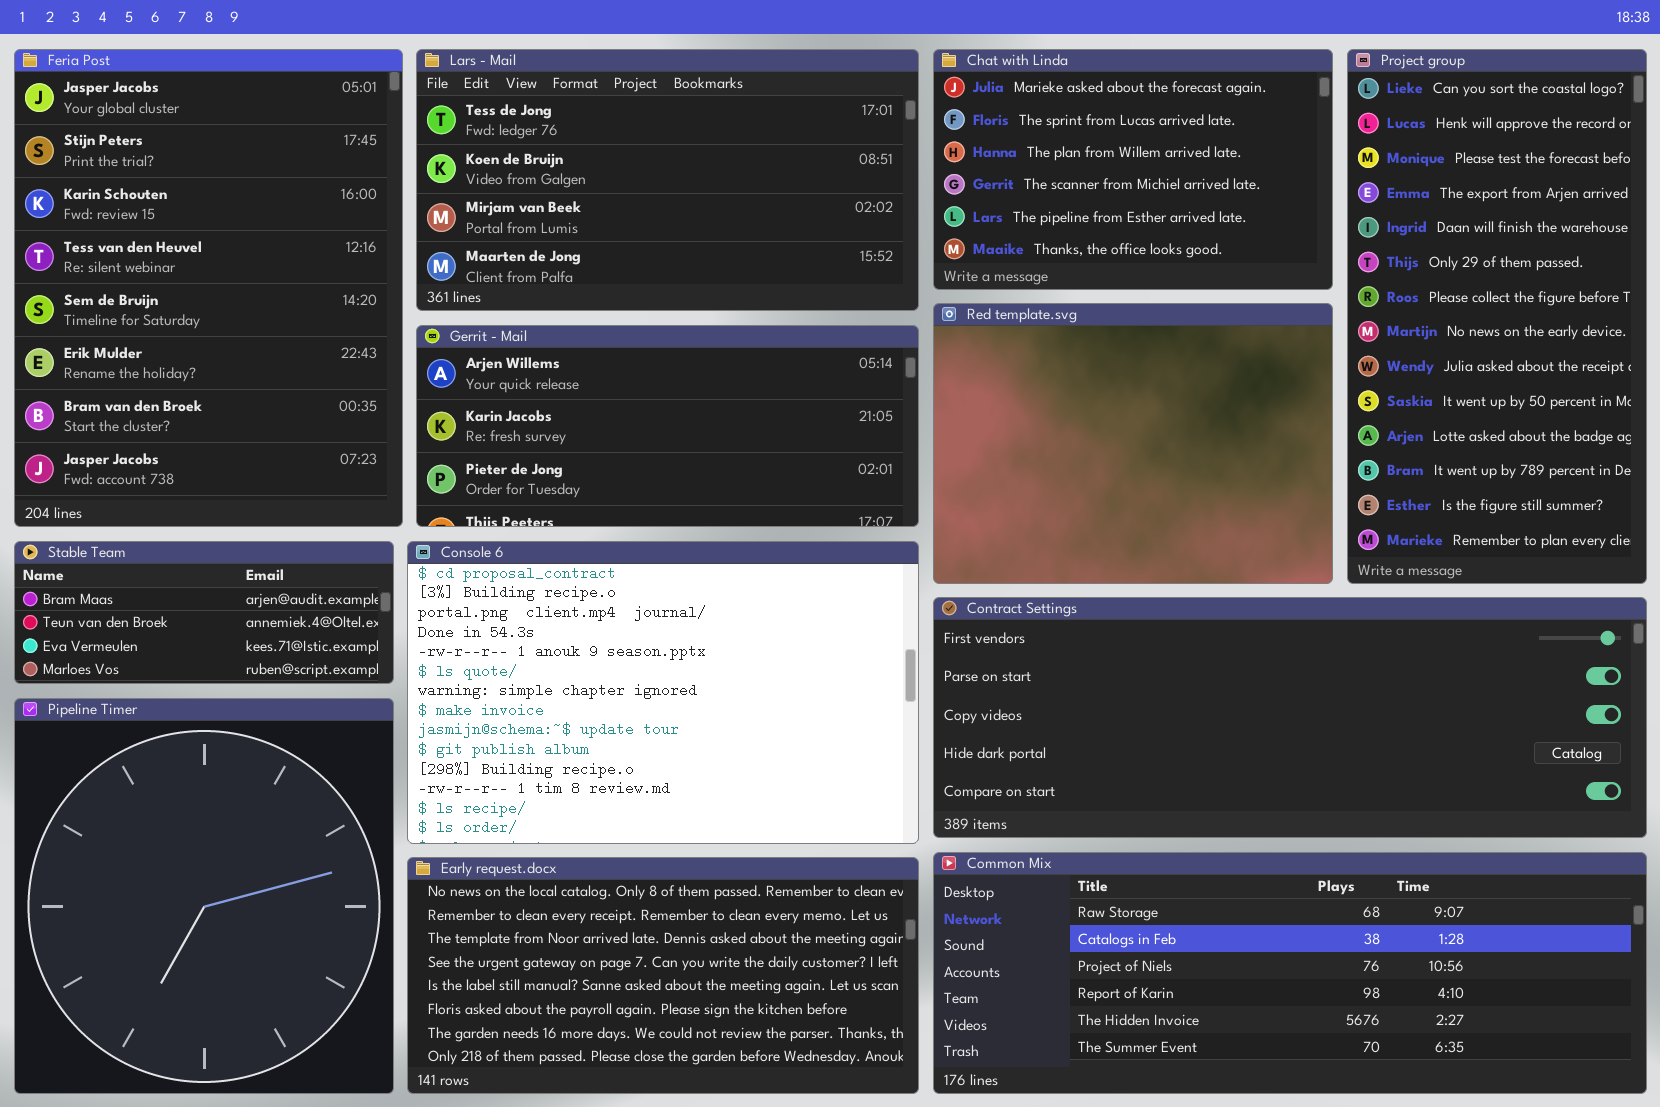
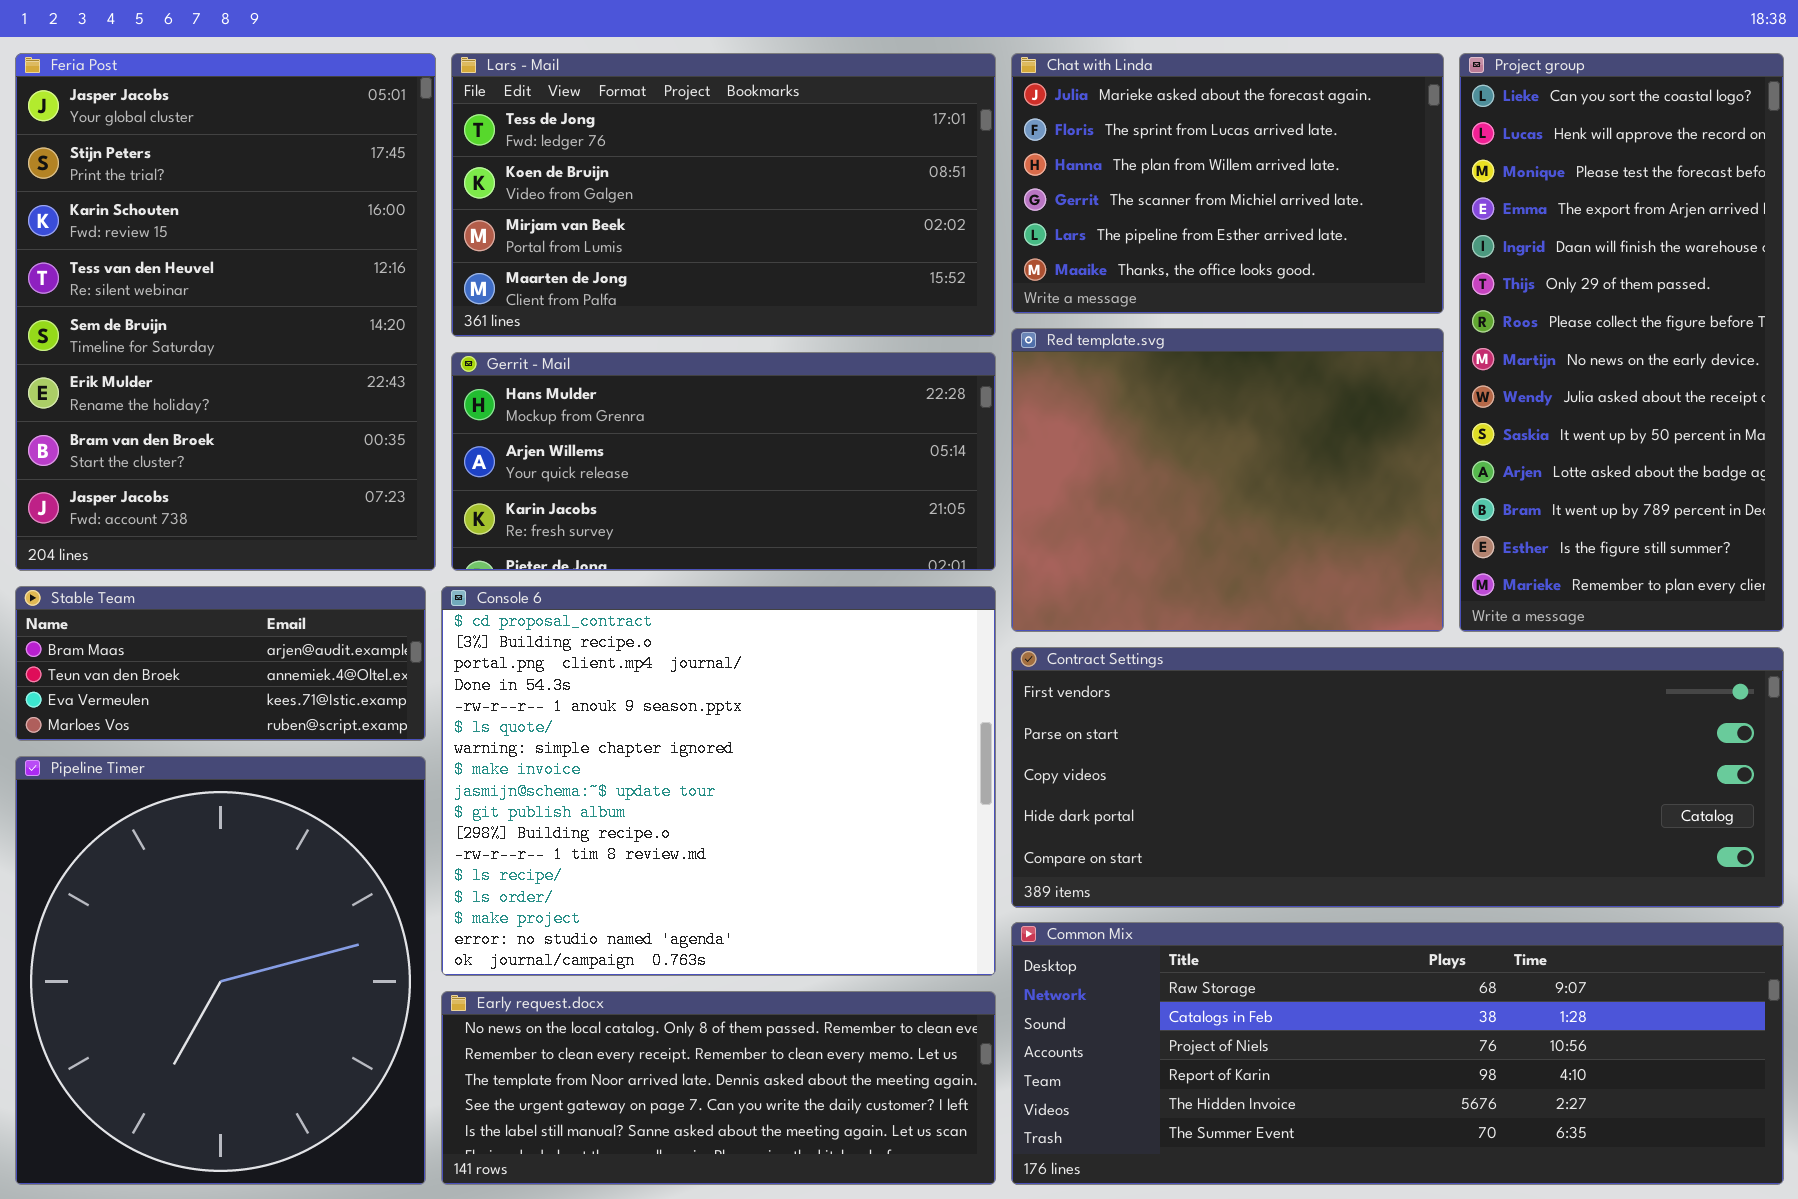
Gerrit - Mail: [416,325,919,527] -> [451,352,996,571], scrolled up 1 row
Console 6: [407,541,919,844] -> [441,586,996,976], resized
Early request.docx: [407,857,919,1094] -> [441,991,996,1185], resized

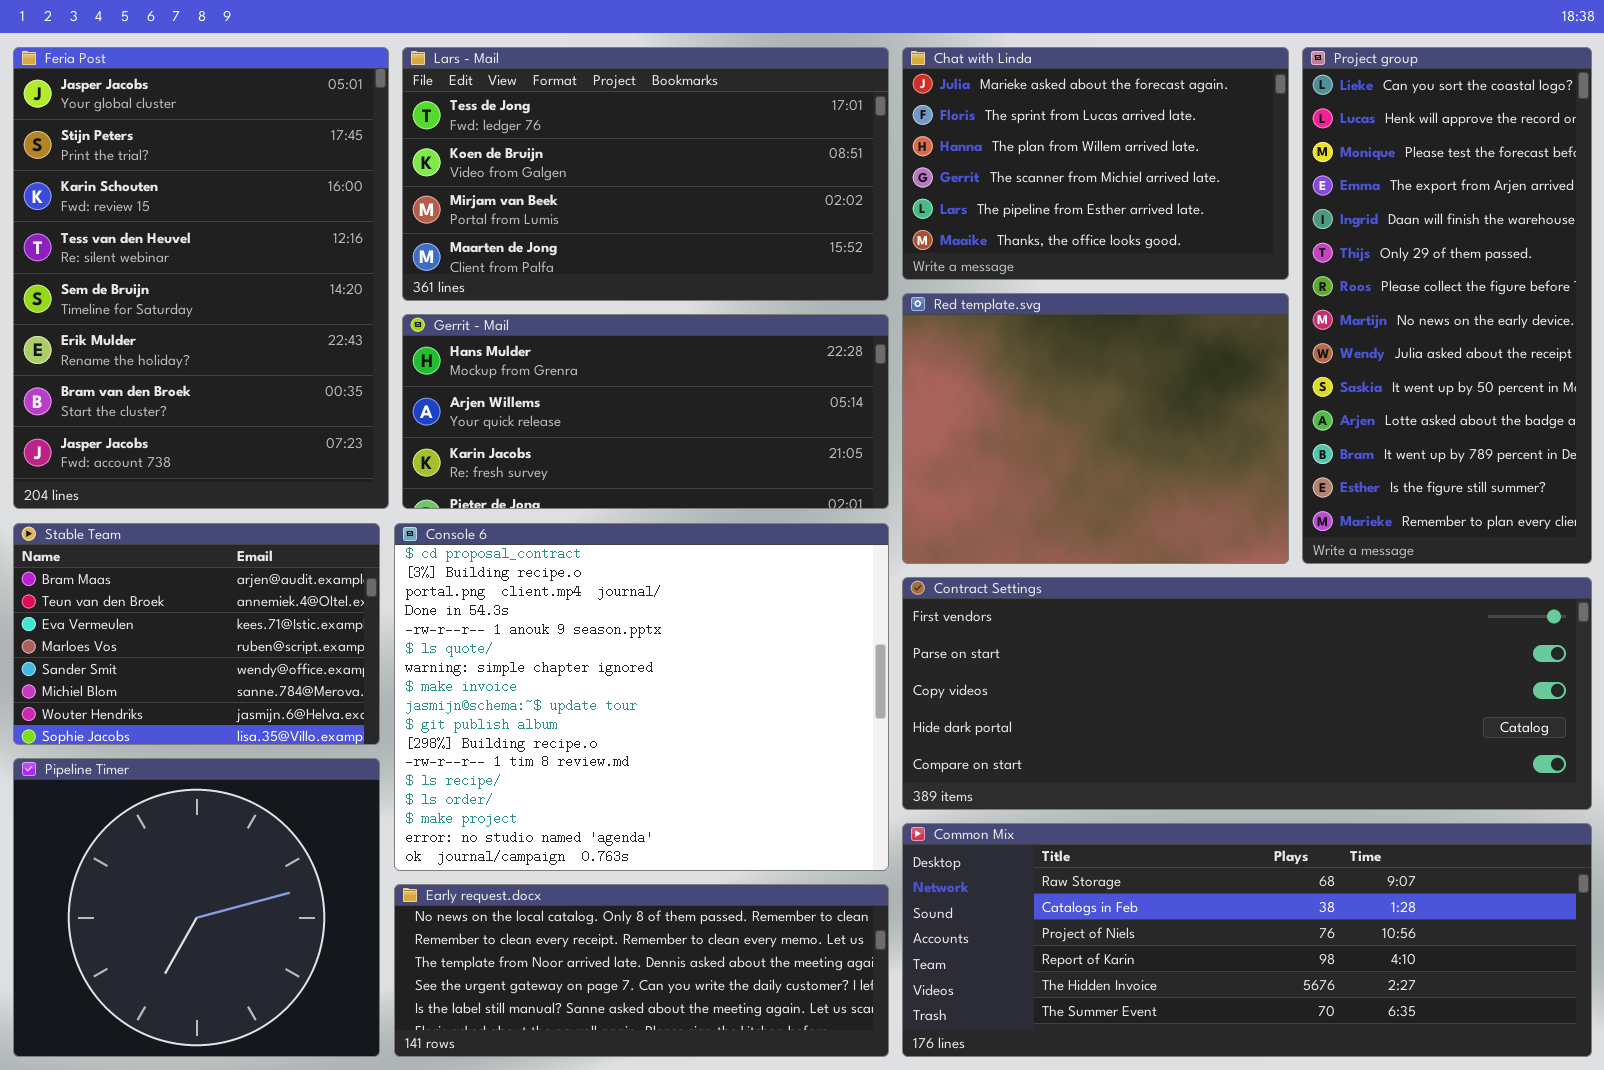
Stable Team: [15,586,426,741] -> [13,523,380,745], resized
Pipeline Timer: [15,756,426,1185] -> [13,758,380,1057], resized

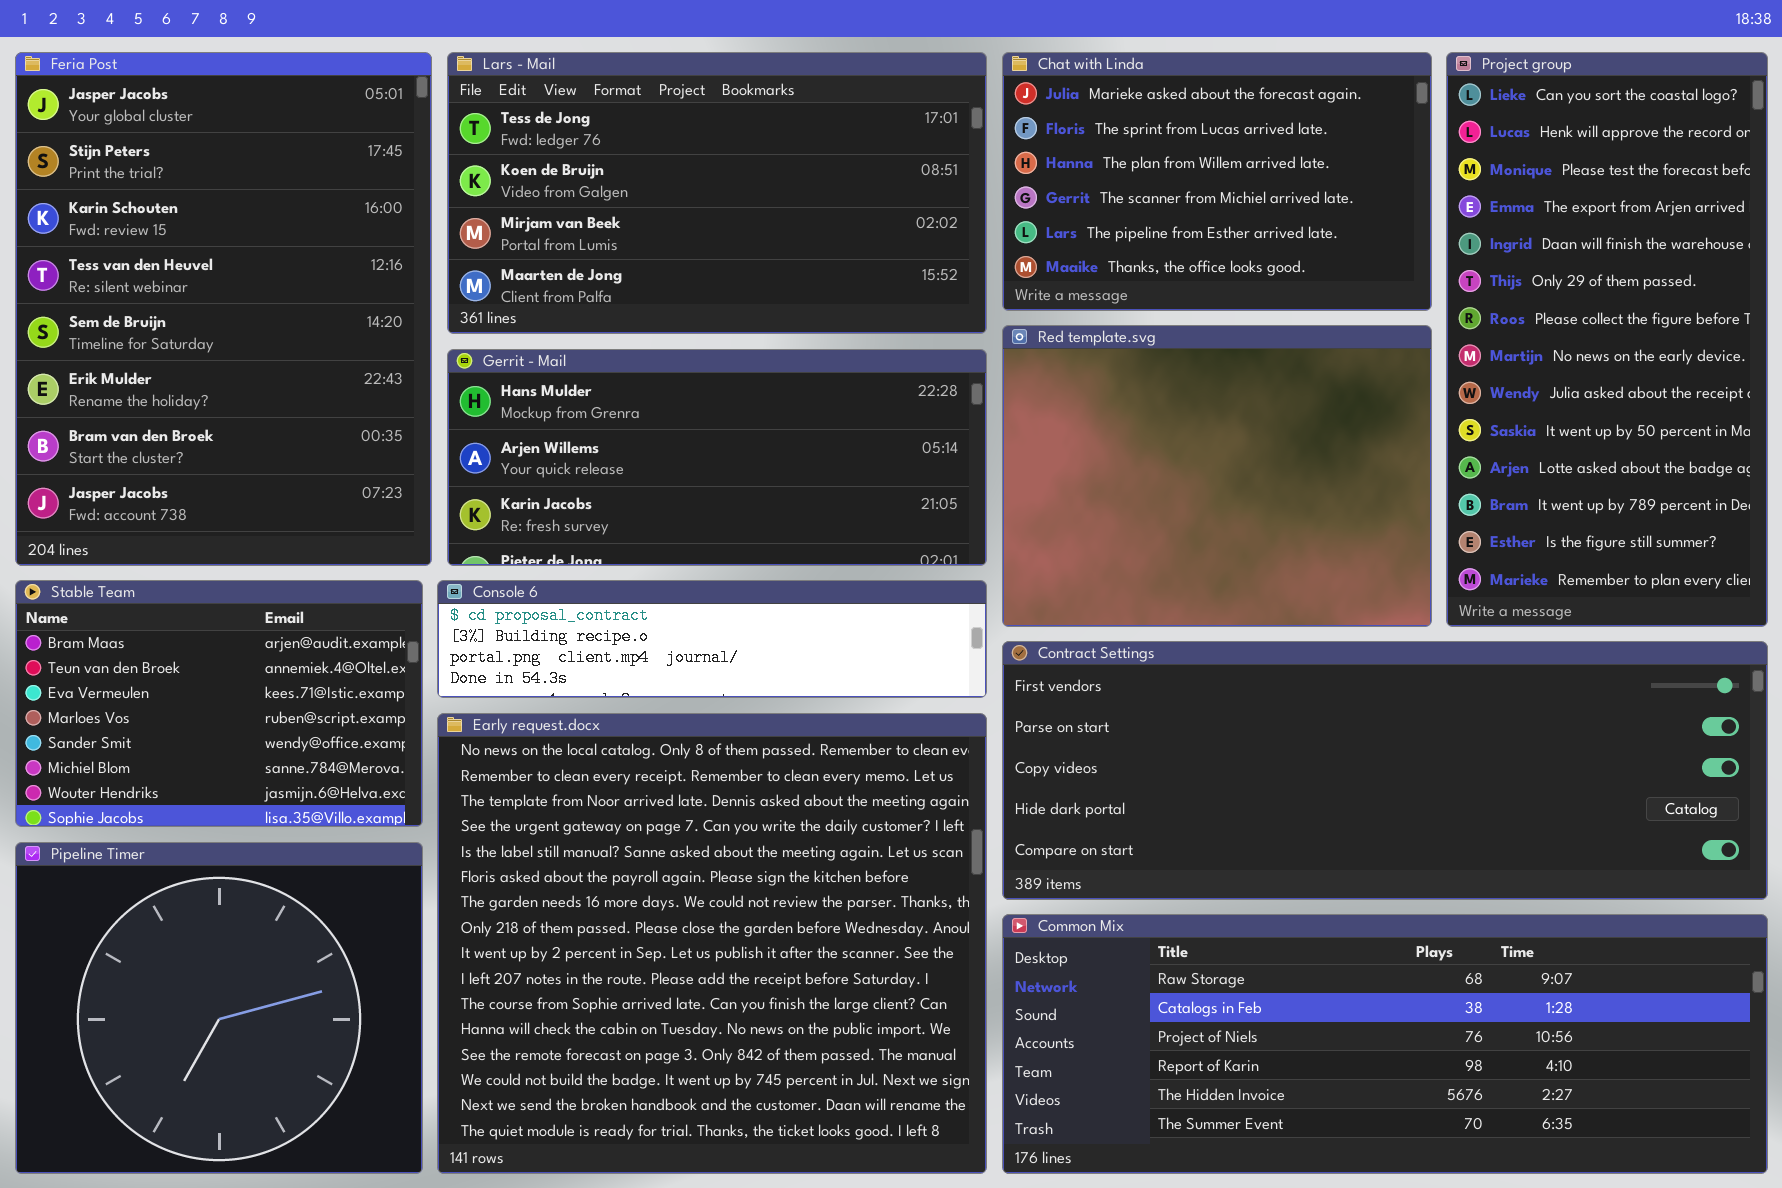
Console 6: [394,523,889,871] -> [437,580,987,698], resized
Early request.docx: [394,884,889,1057] -> [437,713,987,1174], resized

